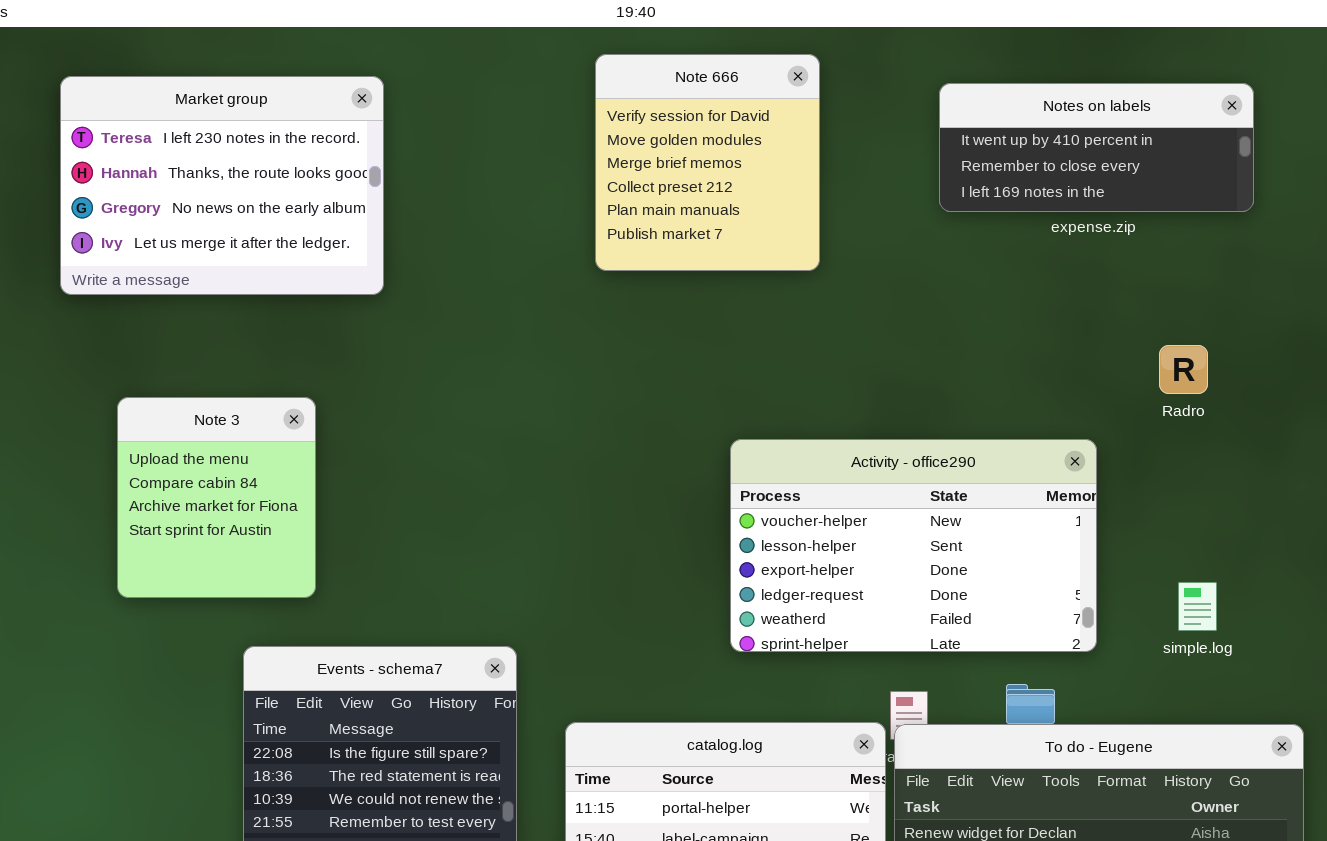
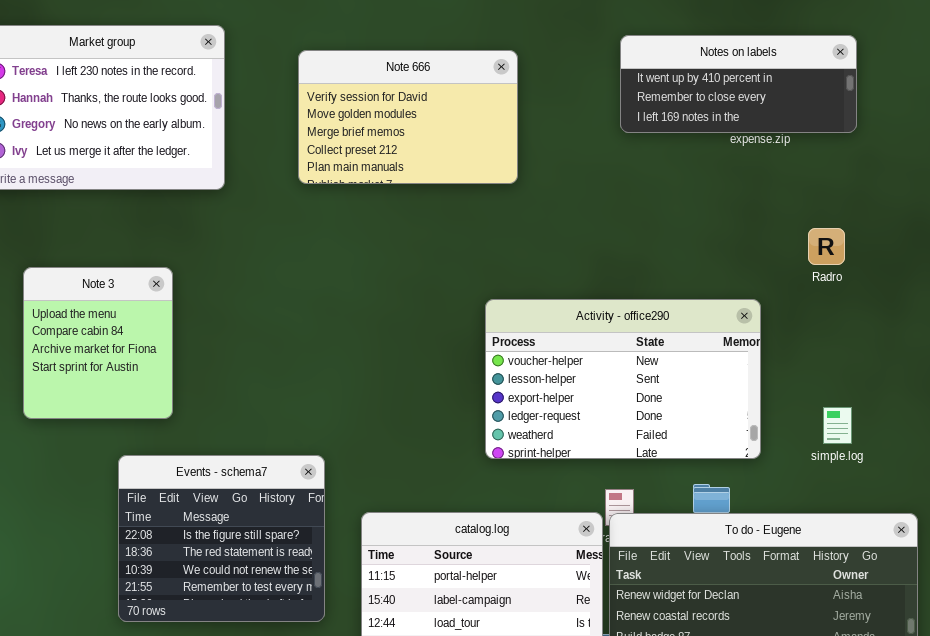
Note 666: [595,54,820,271] -> [298,50,518,184], moved, resized
Notes on labels: [939,83,1254,212] -> [620,35,857,133], moved

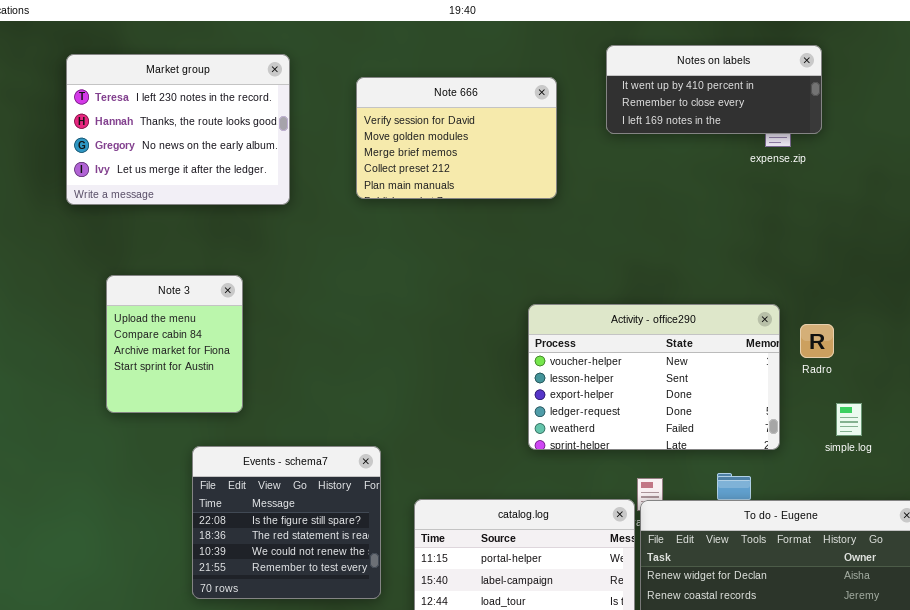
Notes on labels: [620,35,857,133] -> [606,45,822,134], moved
Radro: [808,228,845,265] -> [800,324,834,358], moved

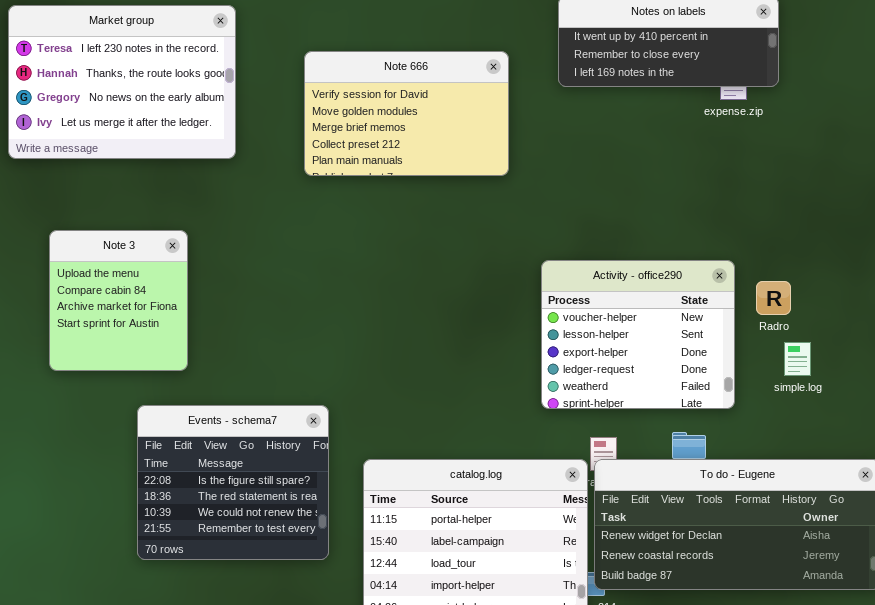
Note 666: [356,77,557,199] -> [304,51,509,176], moved
Activity - office290: [528,304,780,450] -> [541,260,735,409], resized
simple.log: [836,403,862,436] -> [784,342,811,376], moved

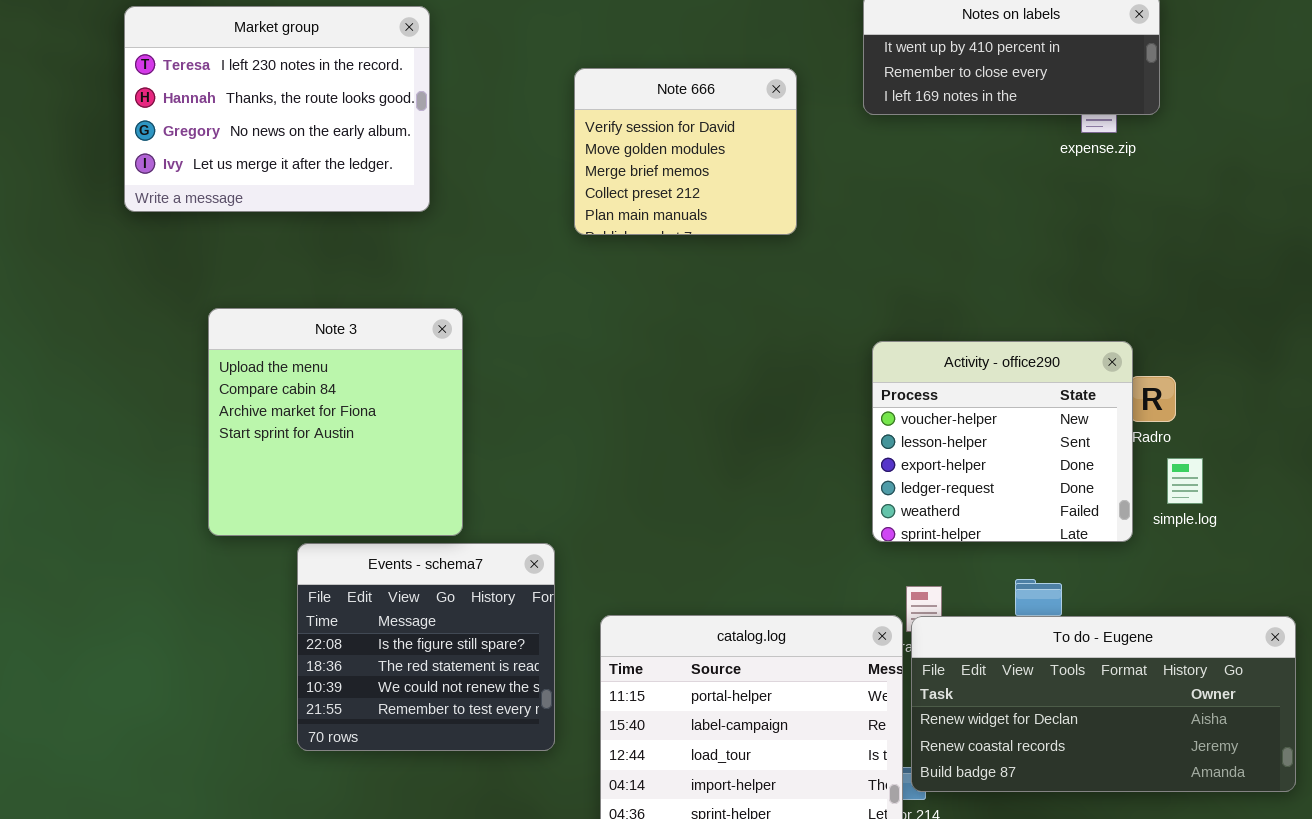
Note 666: [304,51,509,176] -> [574,68,797,235], resized
Note 3: [49,230,188,371] -> [208,308,463,536], moved, resized
Activity - office290: [541,260,735,409] -> [872,341,1133,542], moved

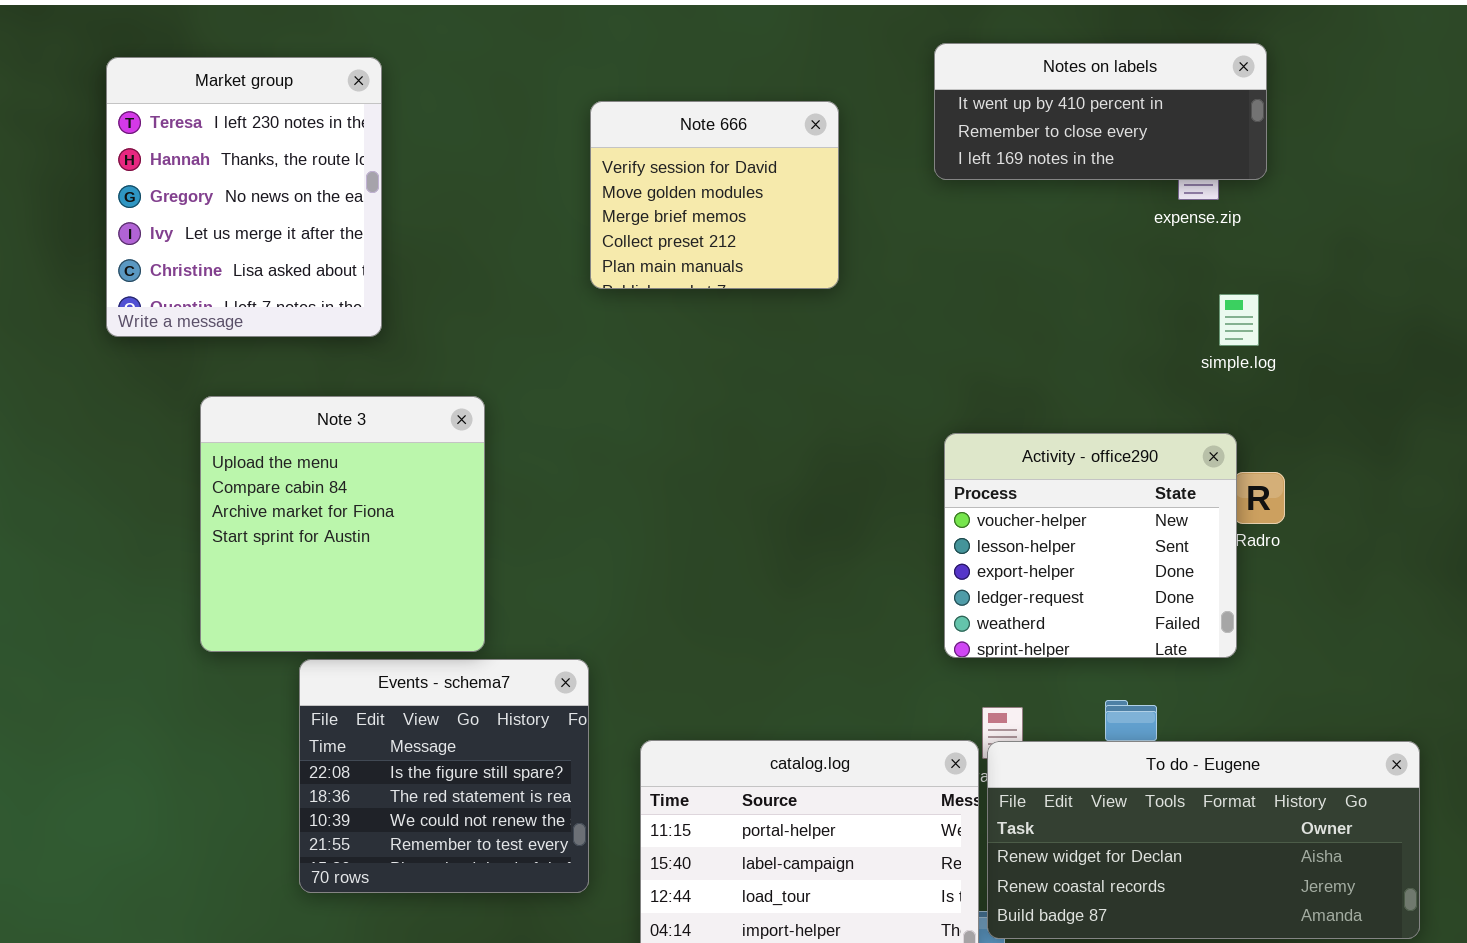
Market group: [124,6,430,212] -> [106,57,382,337], resized
Note 666: [574,68,797,235] -> [590,101,839,289], moved
simple.log: [1167,458,1203,504] -> [1219,294,1259,346], moved

